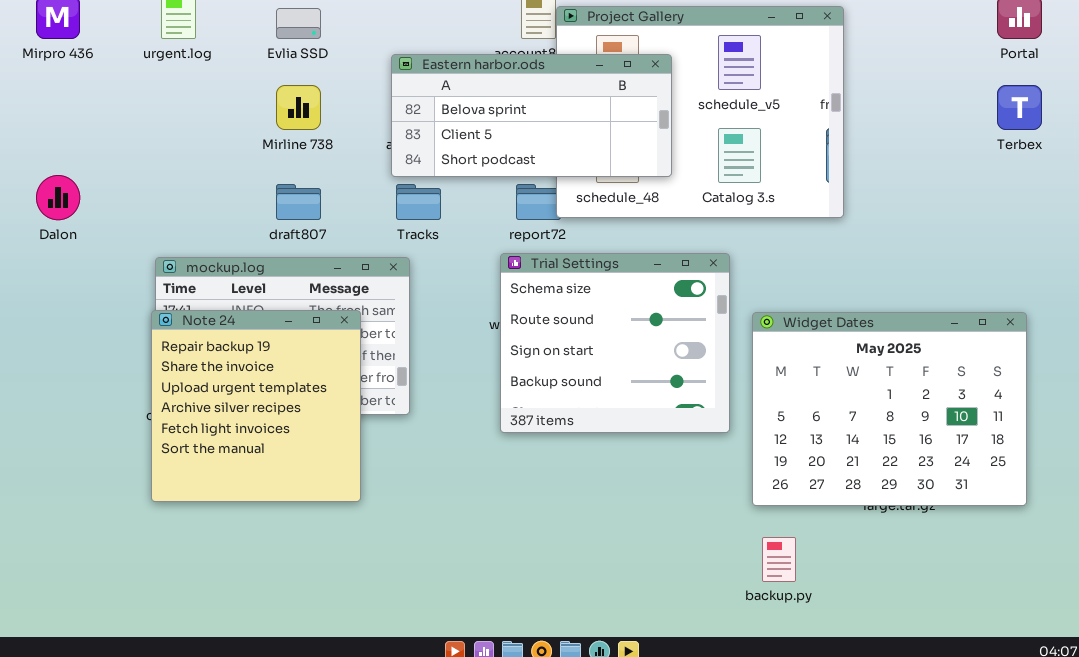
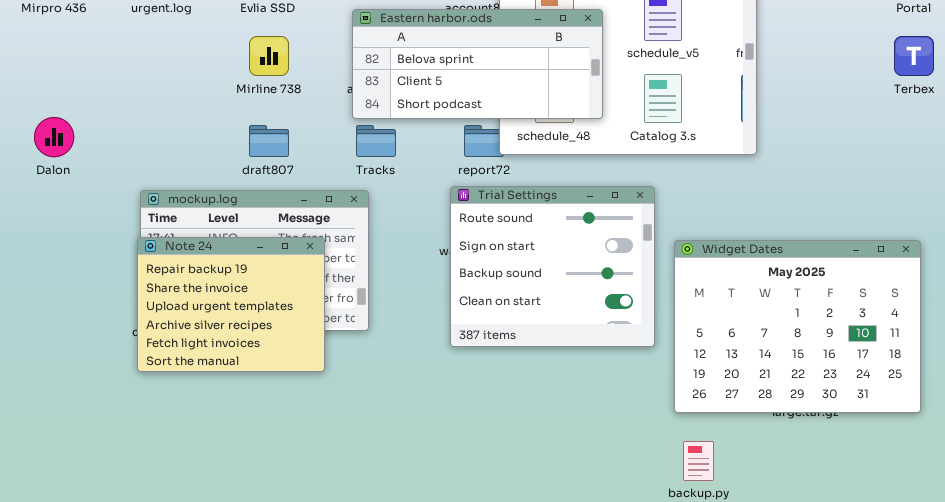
Trial Settings: [500,253,730,433] -> [450,186,655,347], scrolled down 1 row
Note 24: [151,310,361,502] -> [137,237,325,372], resized

